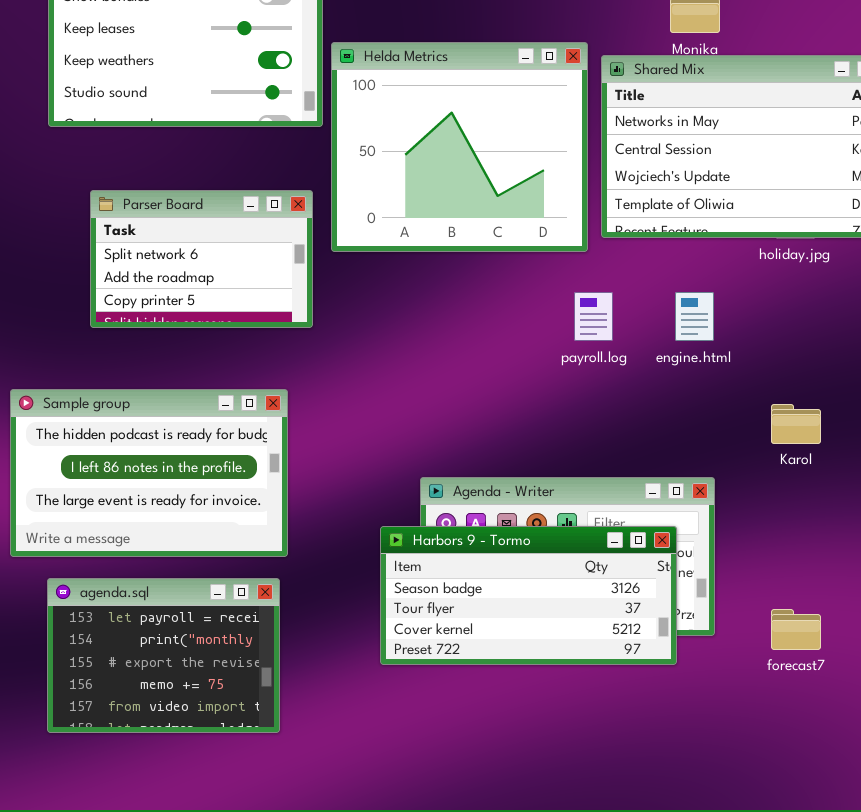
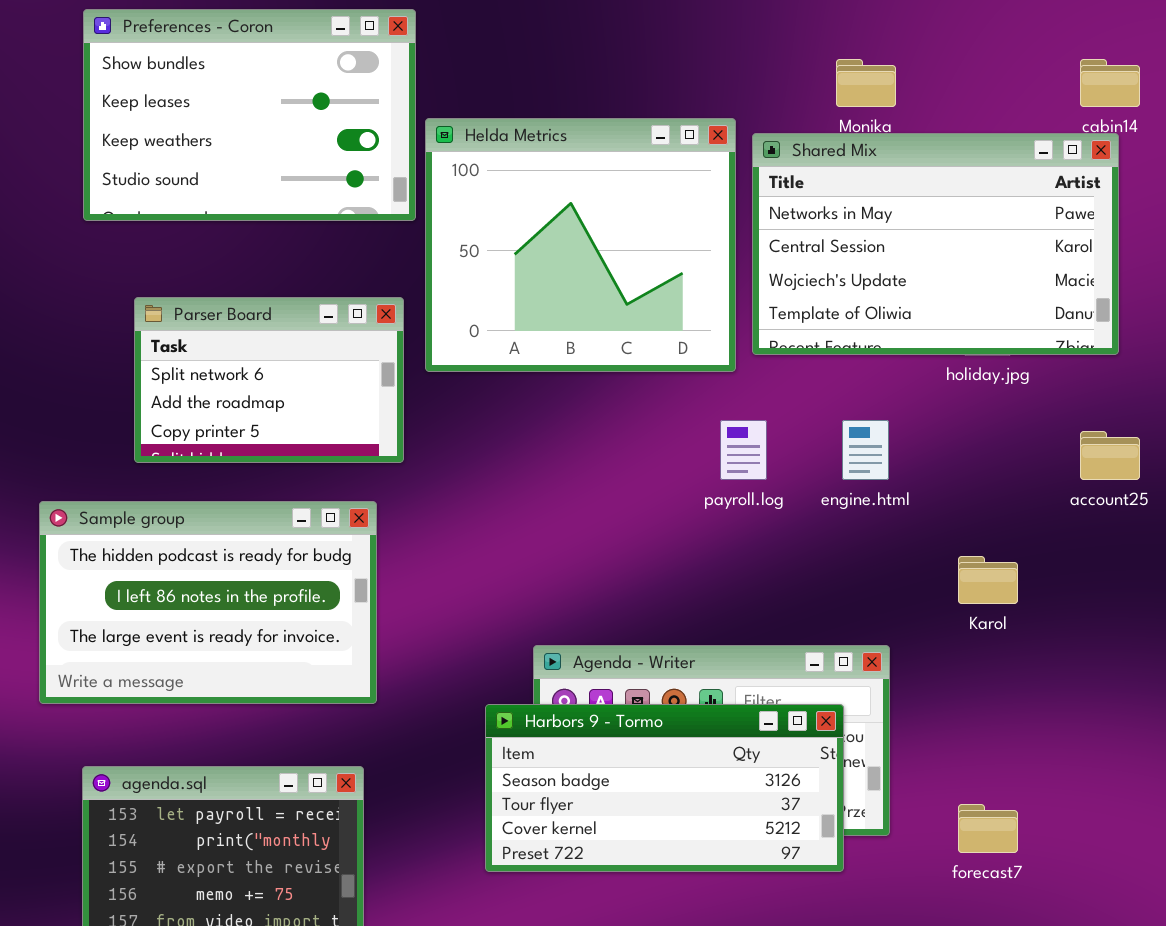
Sample group: [10,389,288,557] -> [39,501,377,704], moved

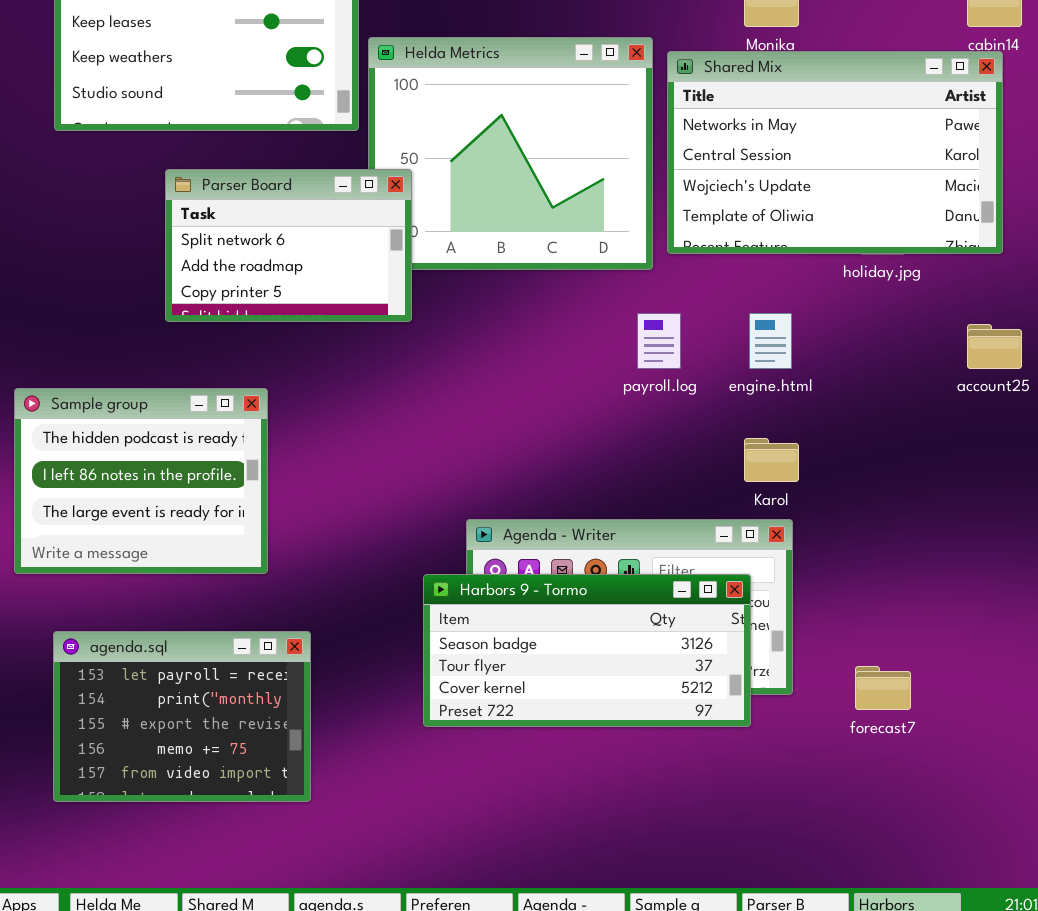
Parser Board: [134,297,404,463] -> [165,169,412,322], moved
Sample group: [39,501,377,704] -> [14,388,268,574], resized
Karol: [958,556,1018,604] -> [744,438,799,482], moved

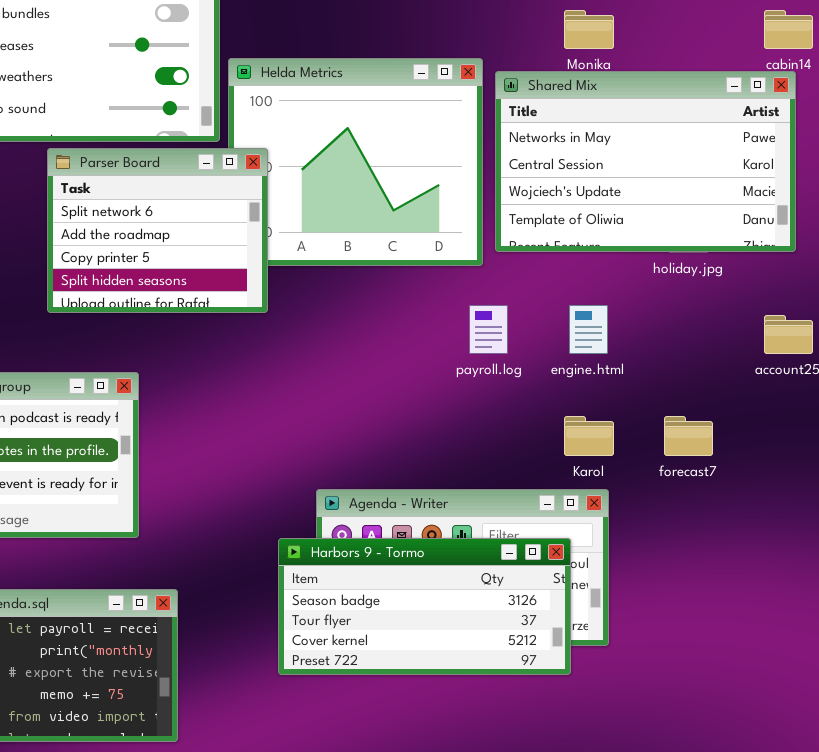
Parser Board: [165,169,412,322] -> [47,148,268,313], resized
forecast7: [855,666,911,710] -> [664,416,713,456], moved

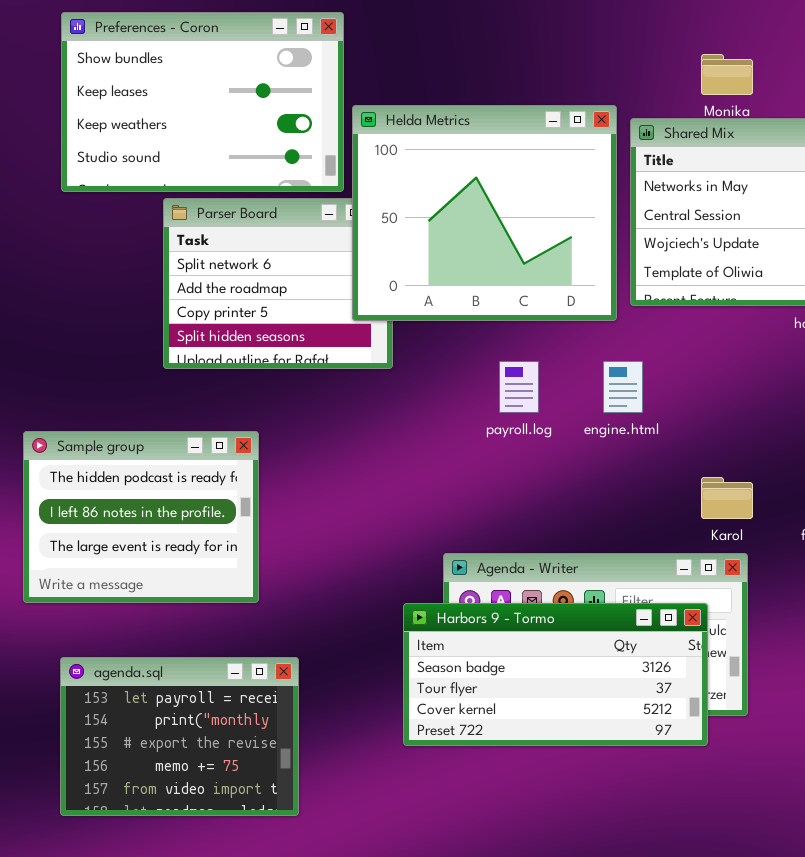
Helda Metrics: [228,58,483,266] -> [352,105,617,321], raised
payroll.log: [469,305,508,354] -> [499,361,539,413], moved
engine.html: [569,305,608,354] -> [603,361,643,413], moved

